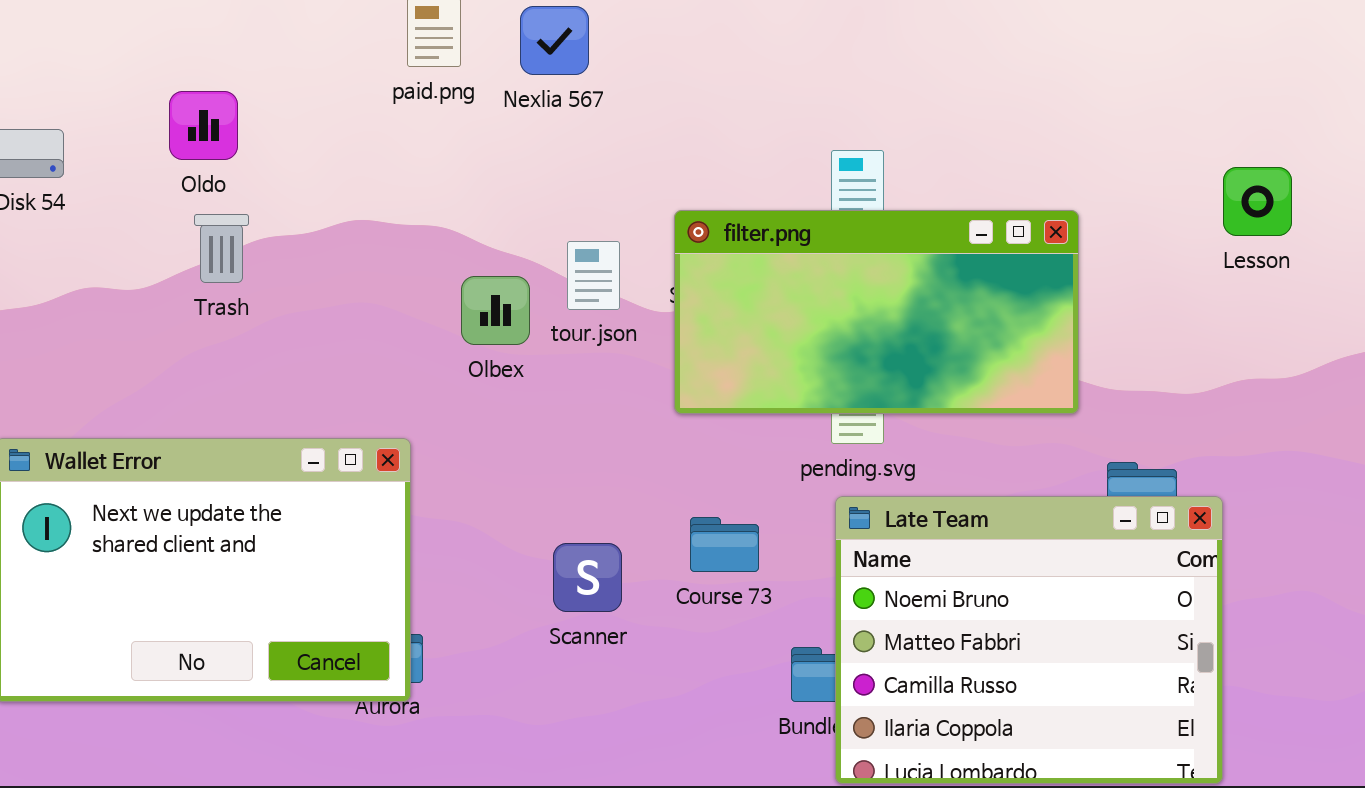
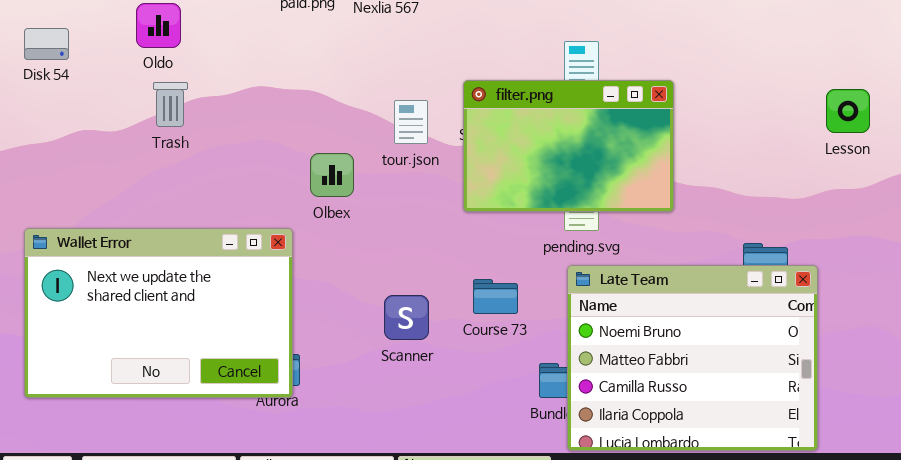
Lesson: [1223,167,1292,236] -> [826,89,870,133], moved
filter.png: [674,210,1079,414] -> [463,80,674,212], resized
Olbex: [461,276,530,345] -> [310,153,354,197], moved

